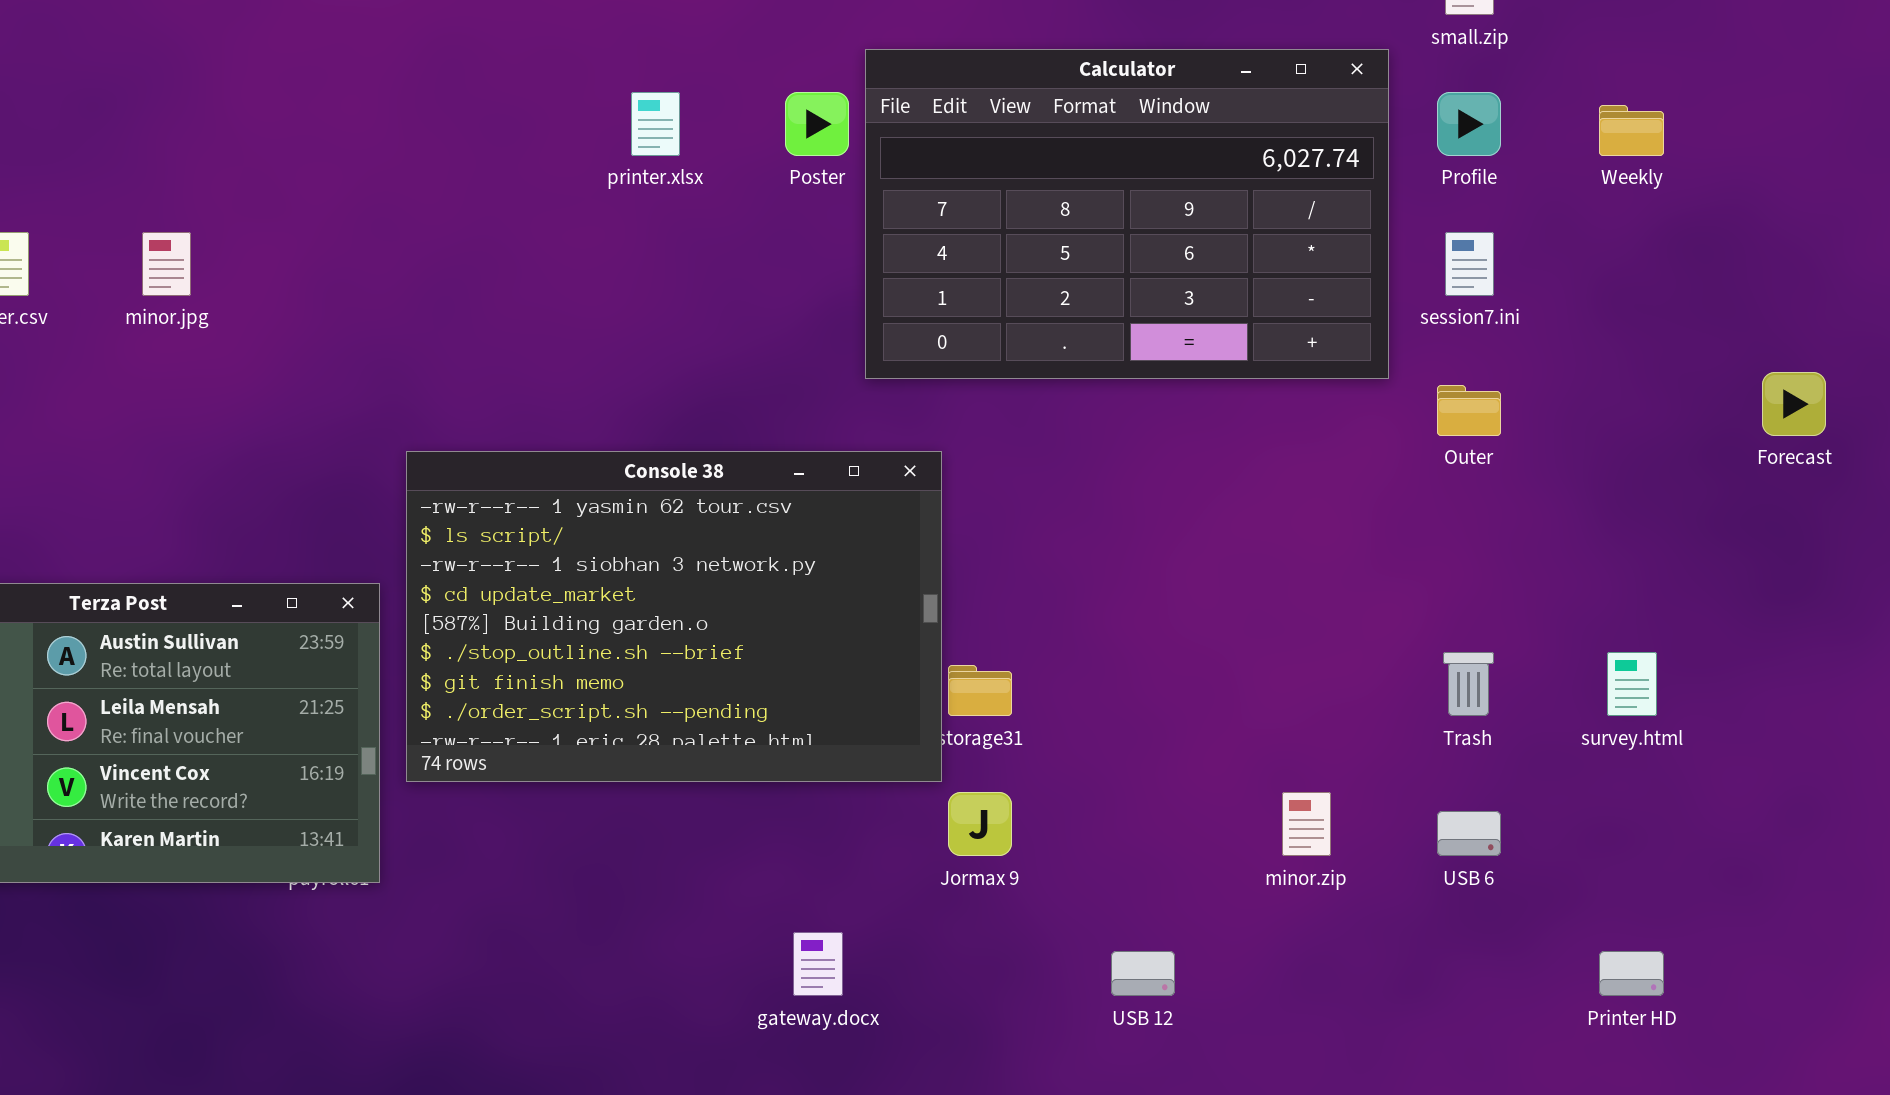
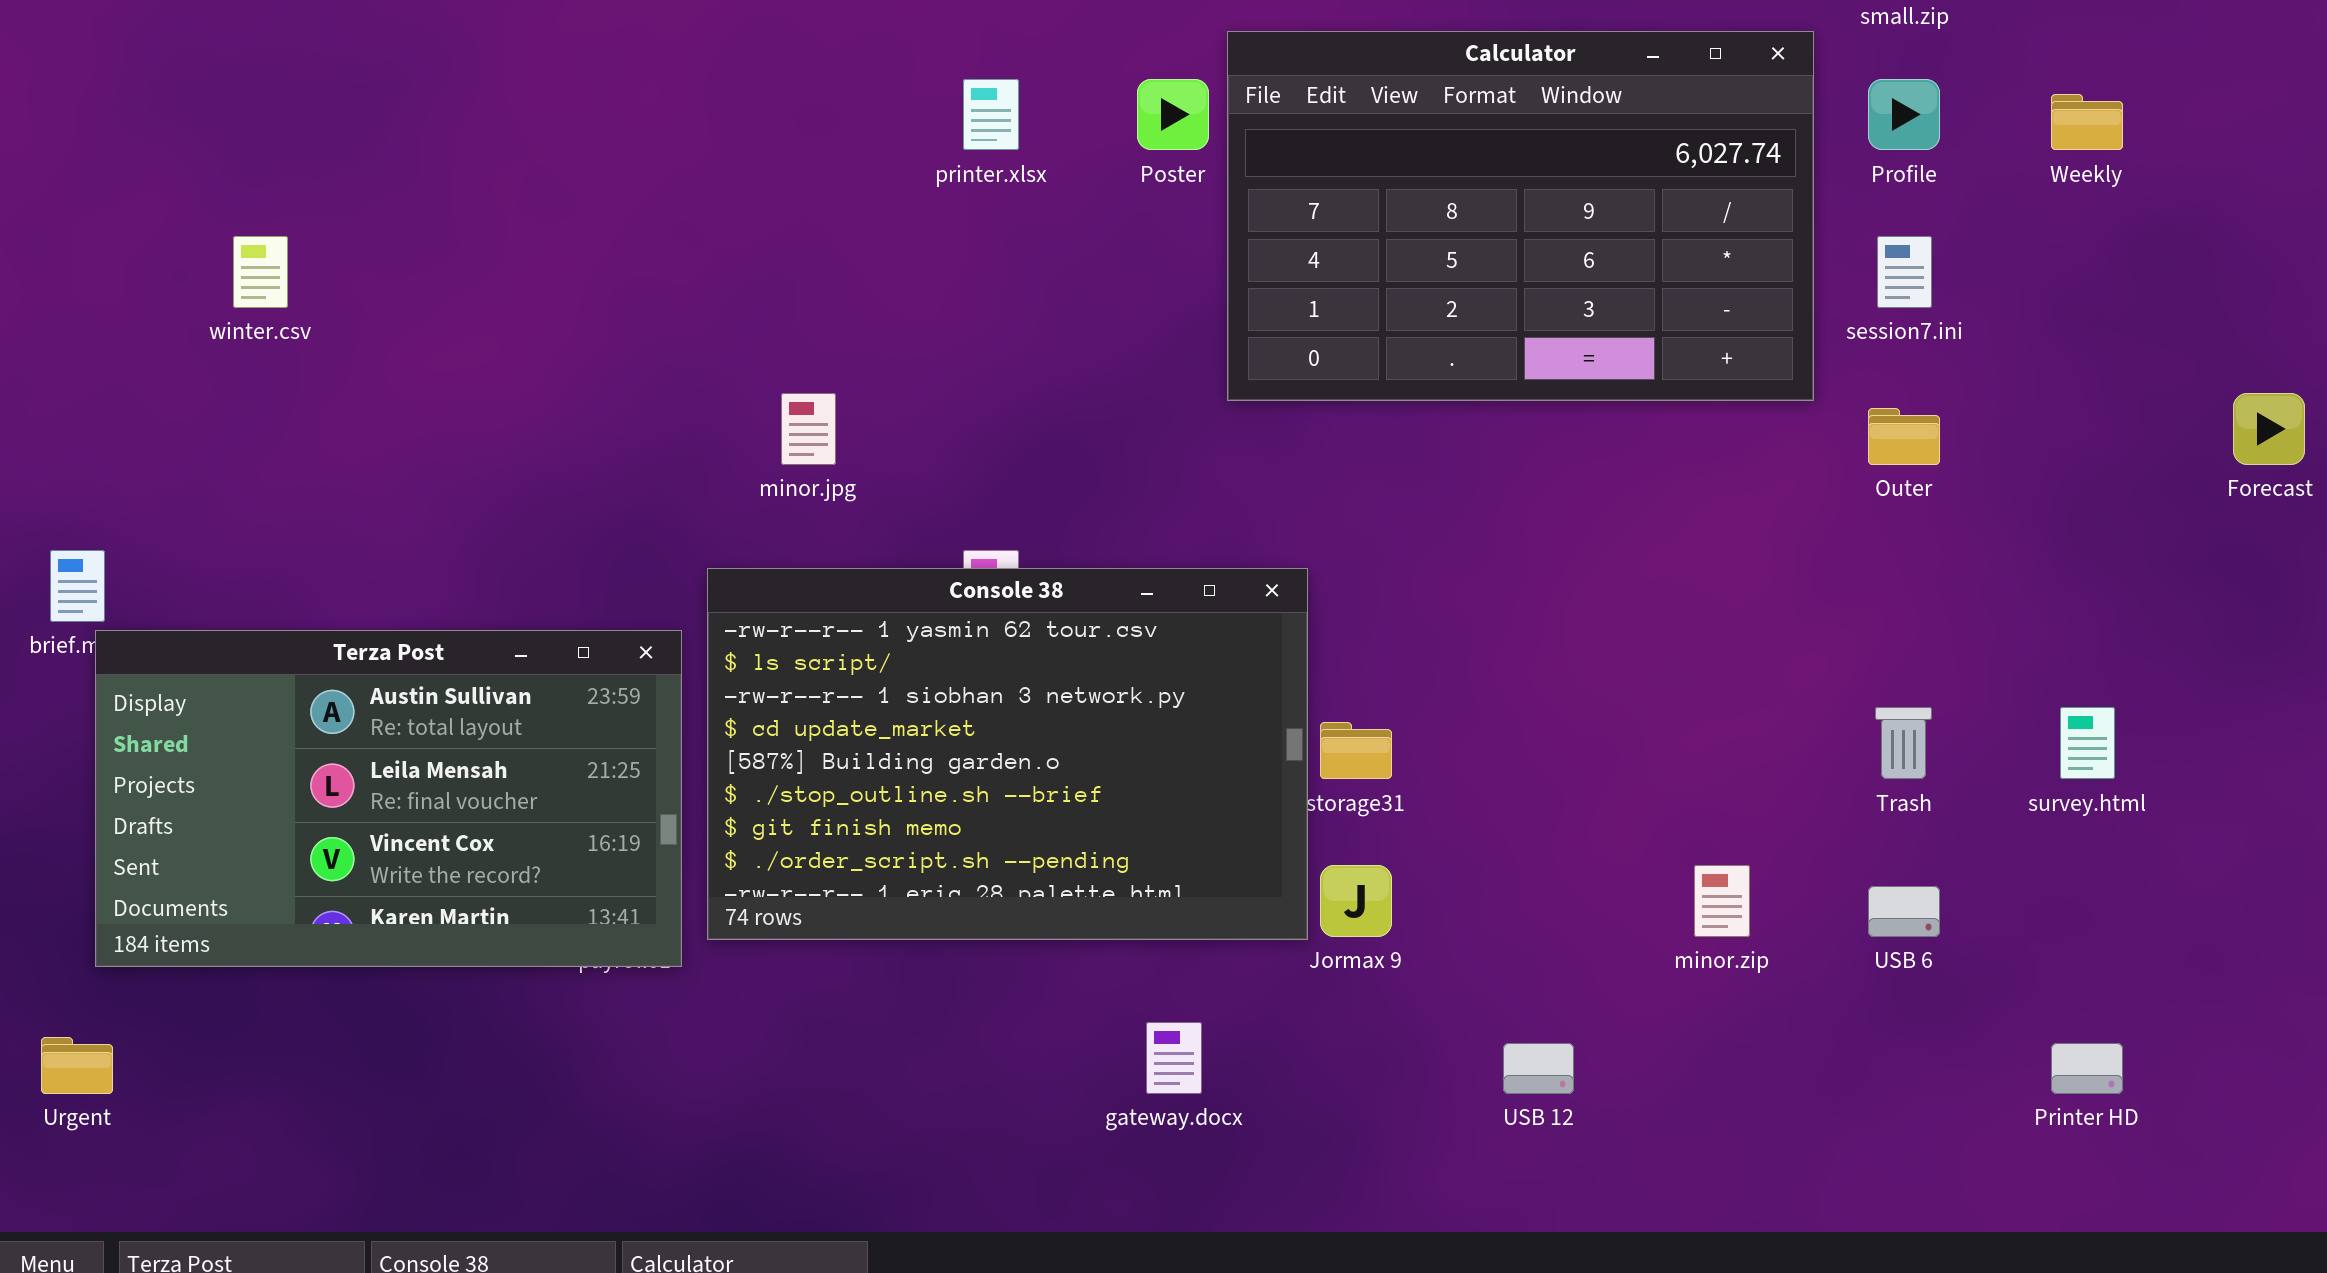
minor.jpg: [142,232,191,296] -> [781,393,836,465], moved
Console 38: [406,451,942,782] -> [707,568,1308,940], moved

